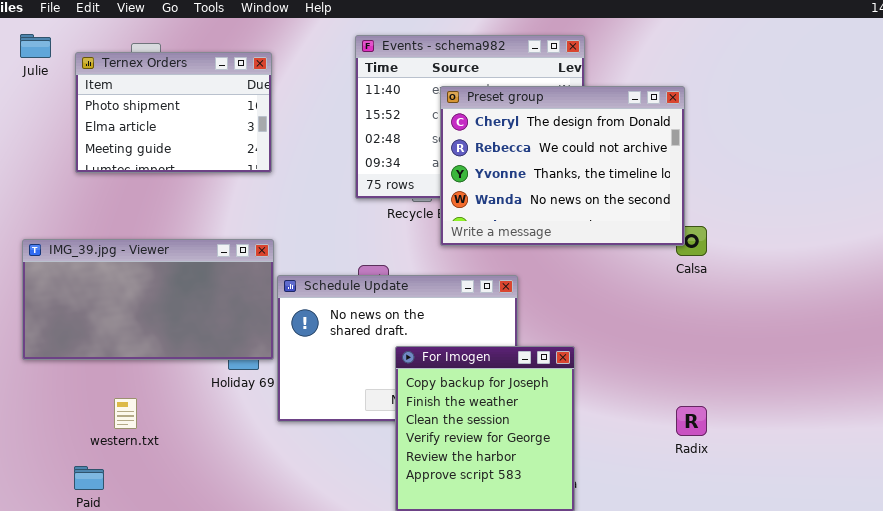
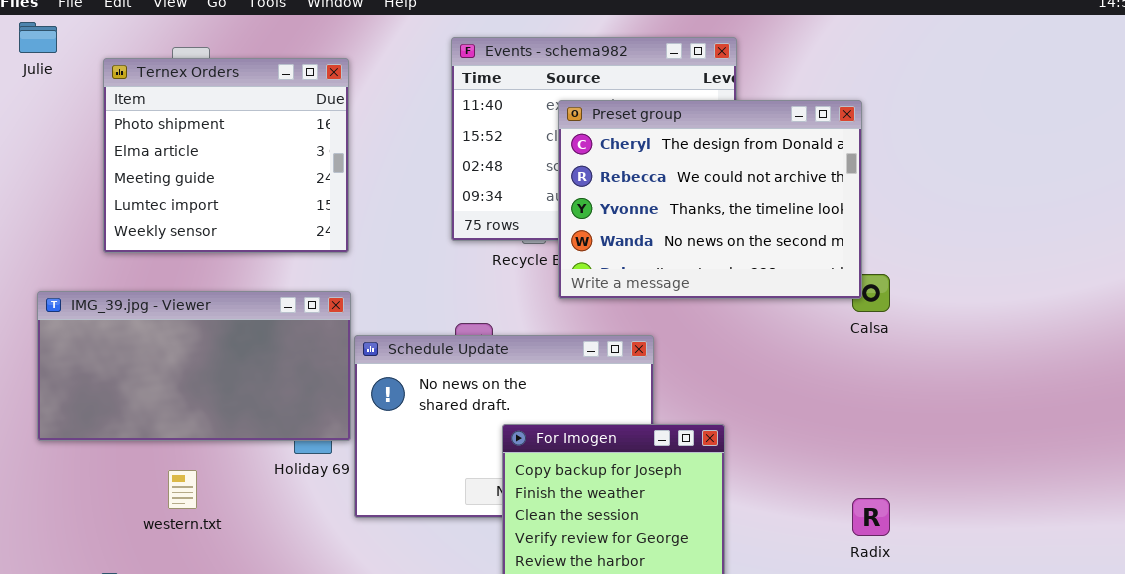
Julie: [20,34,51,58] -> [19,22,57,53], moved
Ternex Orders: [75,52,272,173] -> [103,58,349,253], resized
western.txt: [114,398,137,429] -> [168,470,197,509], moved

